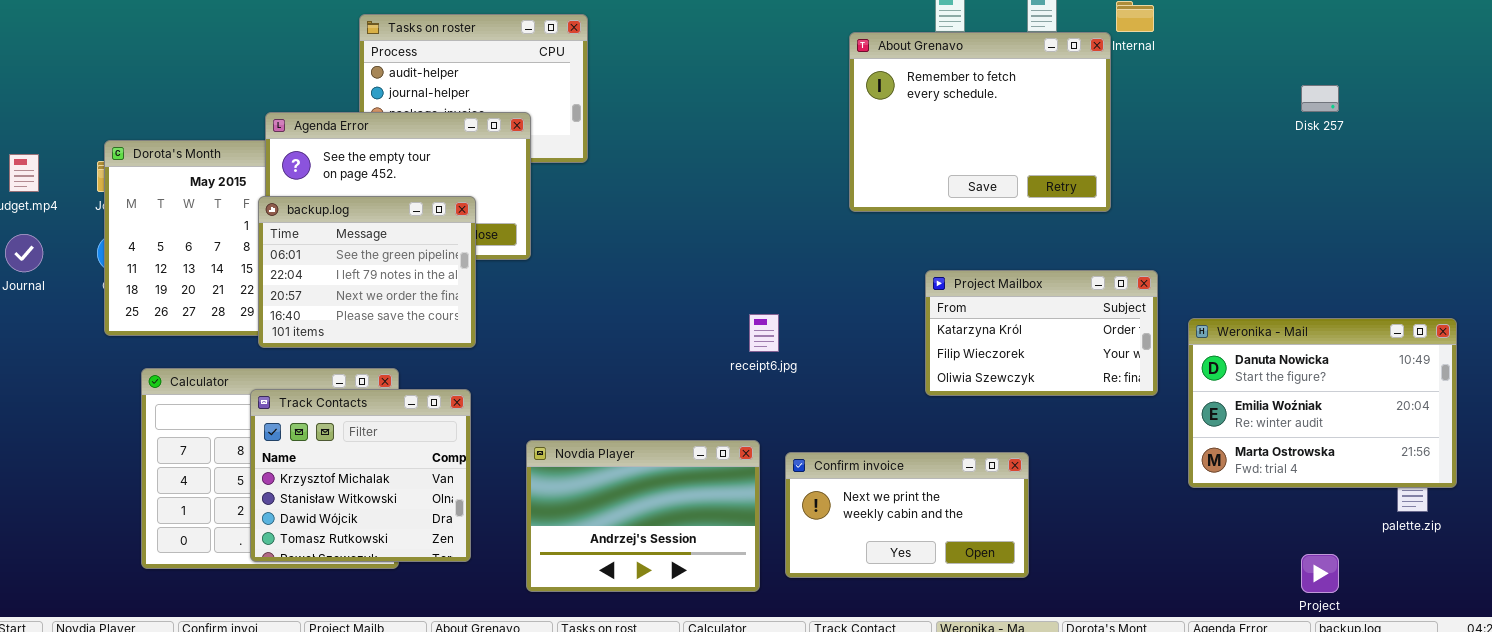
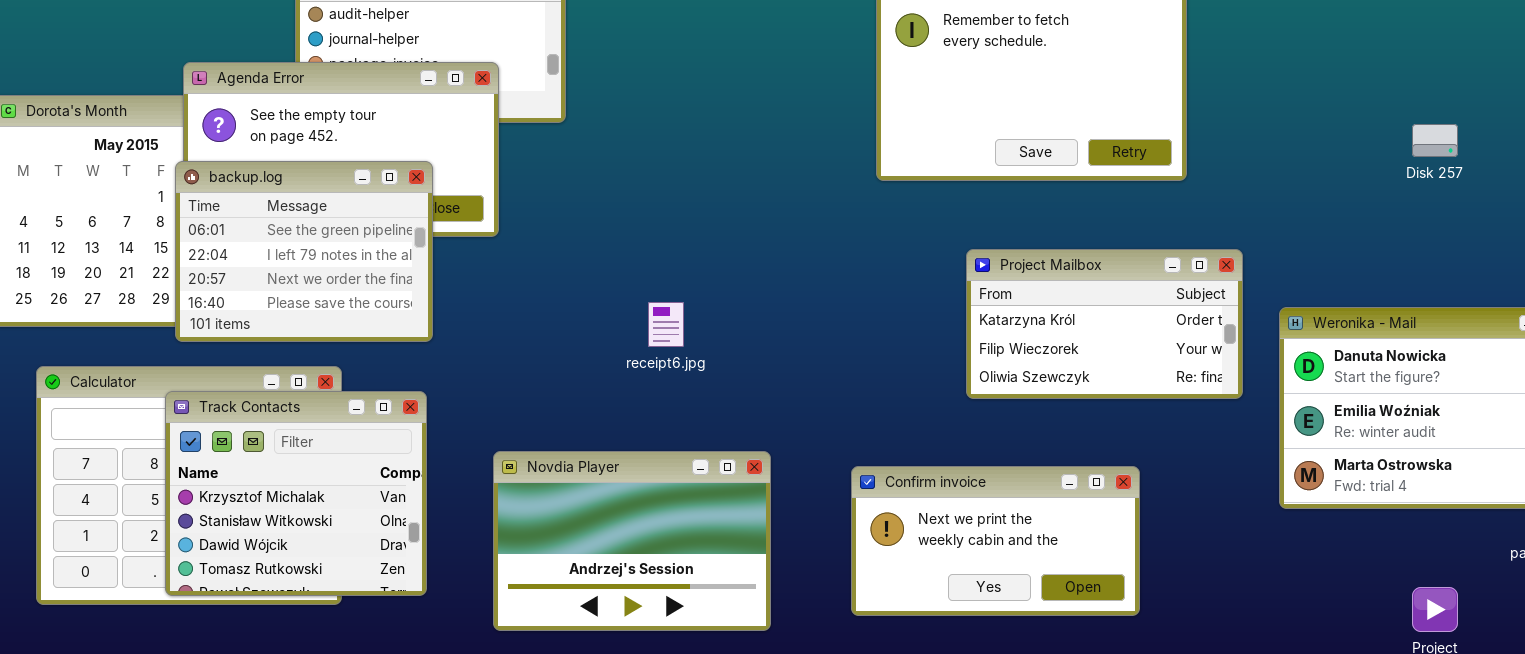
Disk 257: [1301,85,1339,112] -> [1412,124,1458,157], moved
receipt6.jpg: [749,314,779,352] -> [648,302,684,347], moved
Confirm invoice: [785,452,1029,578] -> [851,466,1140,616], moved

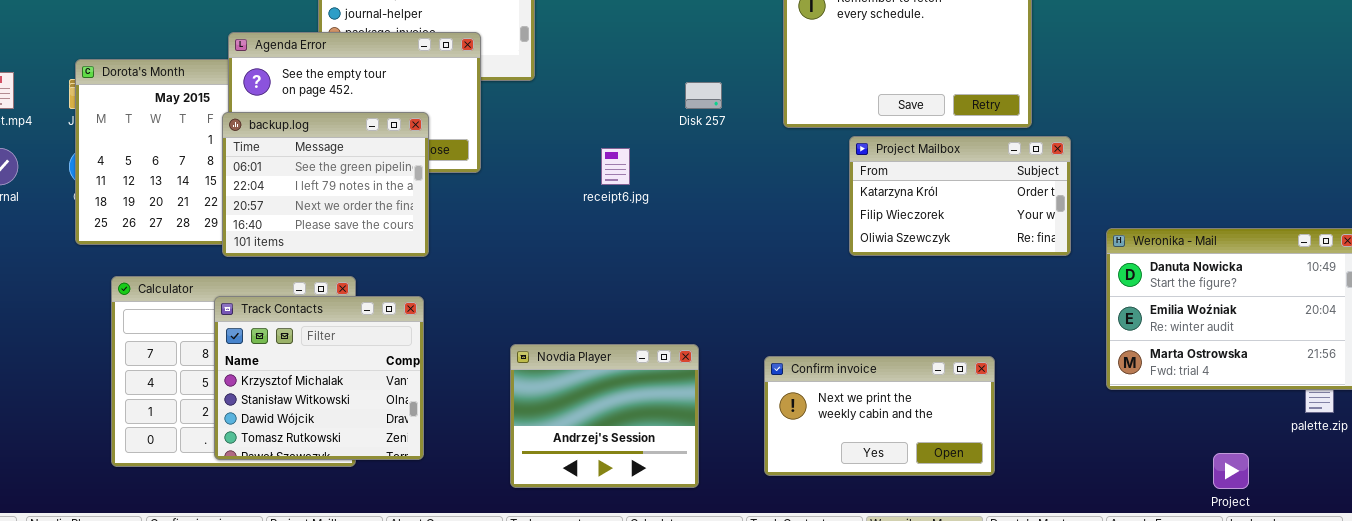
Disk 257: [1412,124,1458,157] -> [685,82,722,109], moved
Project Mailbox: [966,249,1243,399] -> [849,136,1071,256], moved
receipt6.jpg: [648,302,684,347] -> [601,148,630,185], moved
Novdia Player: [493,451,771,631] -> [510,344,699,488], resized

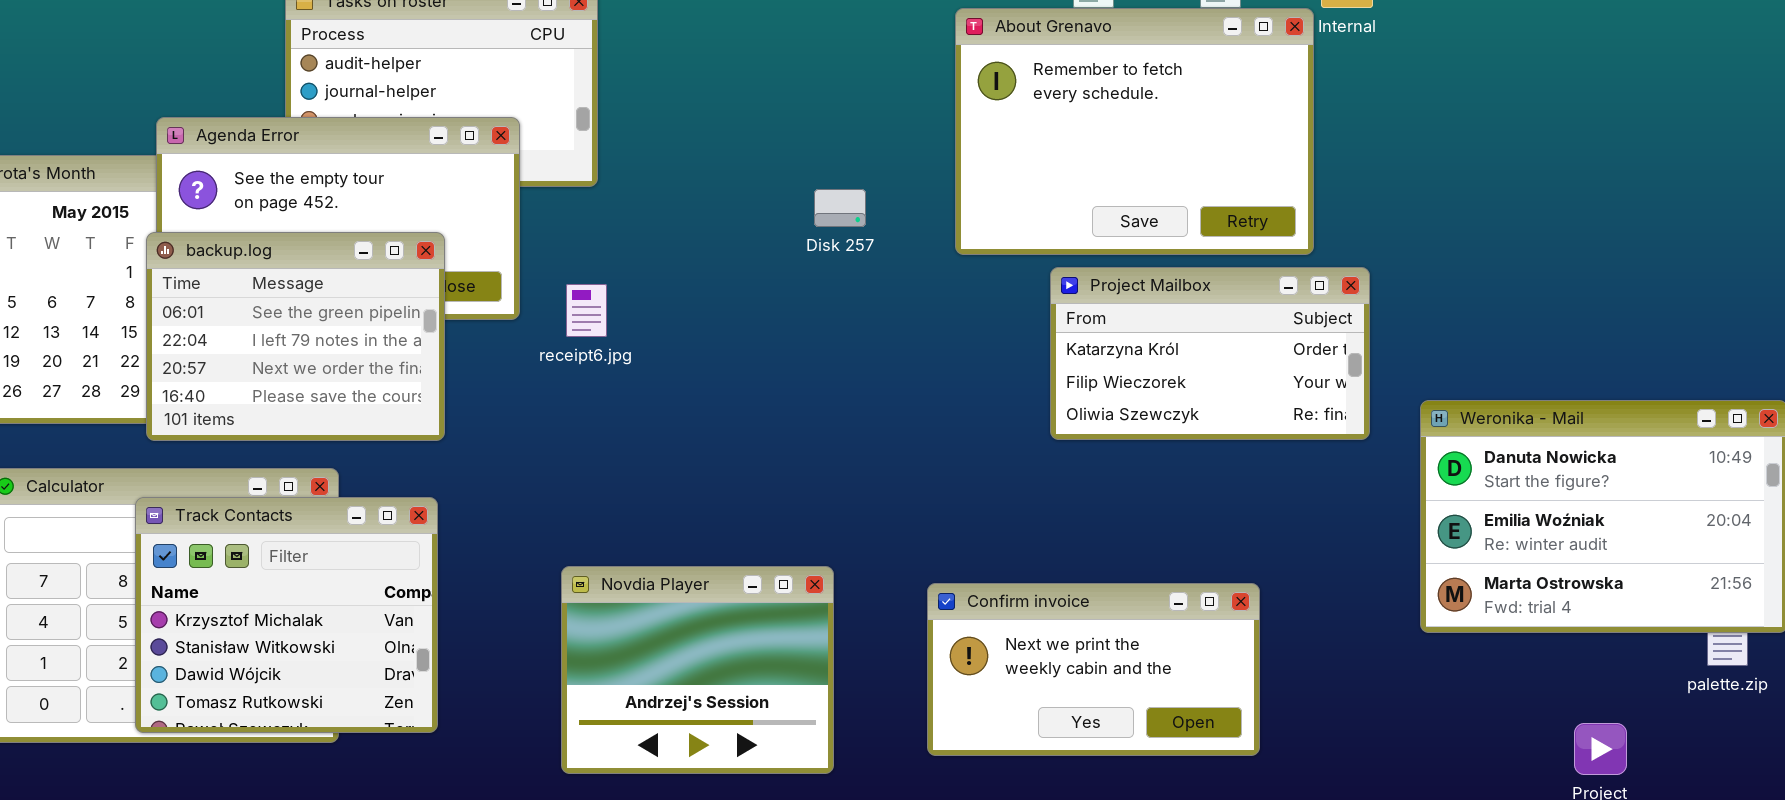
receipt6.jpg: [601,148,630,185] -> [566,284,607,337], moved

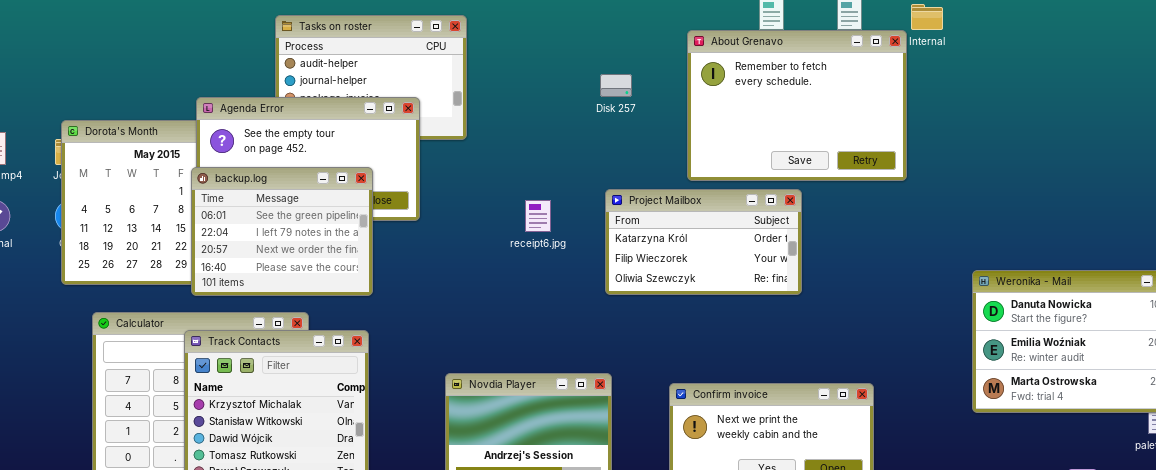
Disk 257: [814,189,866,227] -> [600,74,632,97], moved
Project Mailbox: [1050,267,1370,440] -> [605,189,802,295], moved
receipt6.jpg: [566,284,607,337] -> [525,200,551,232], moved

